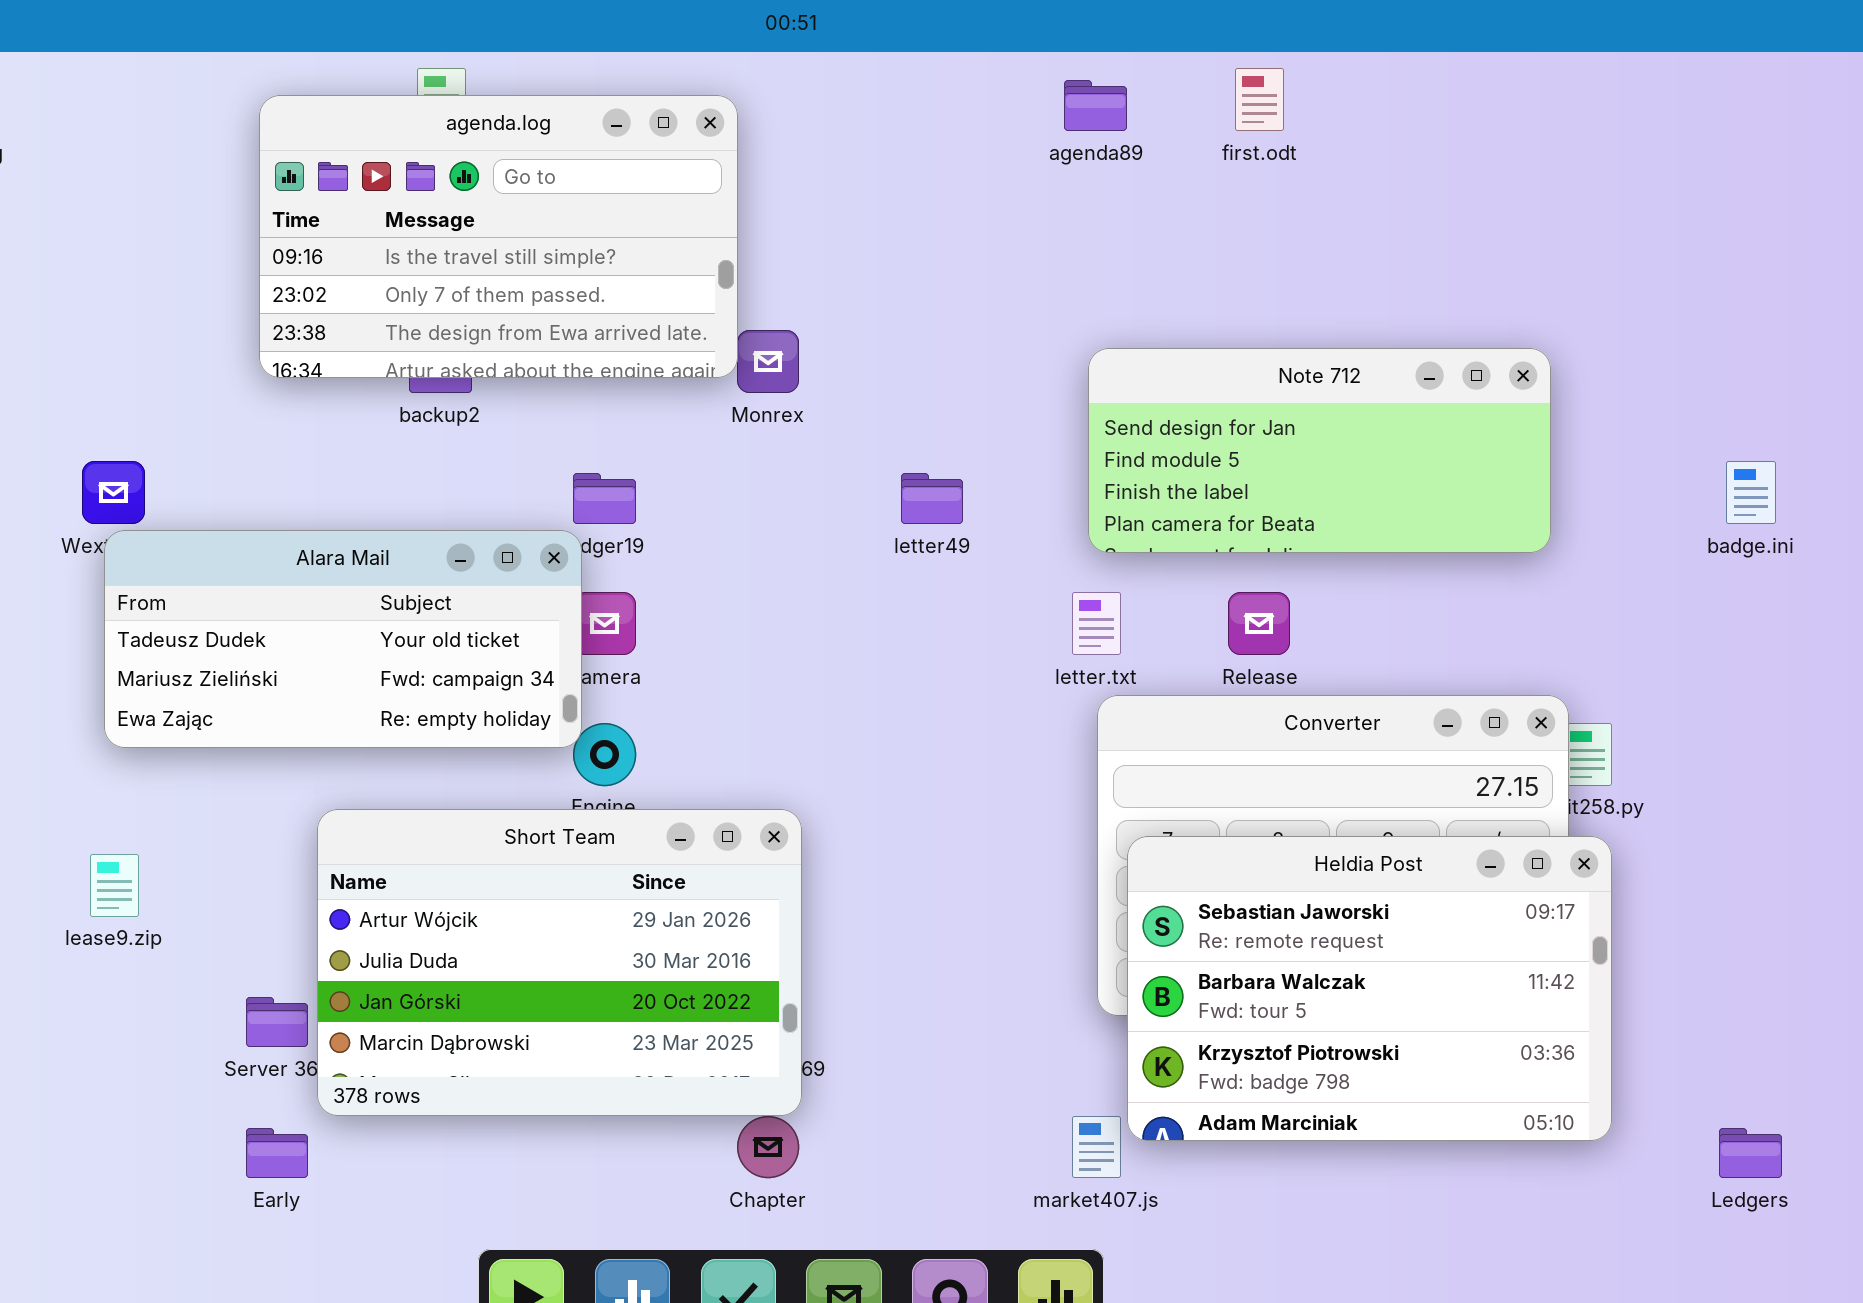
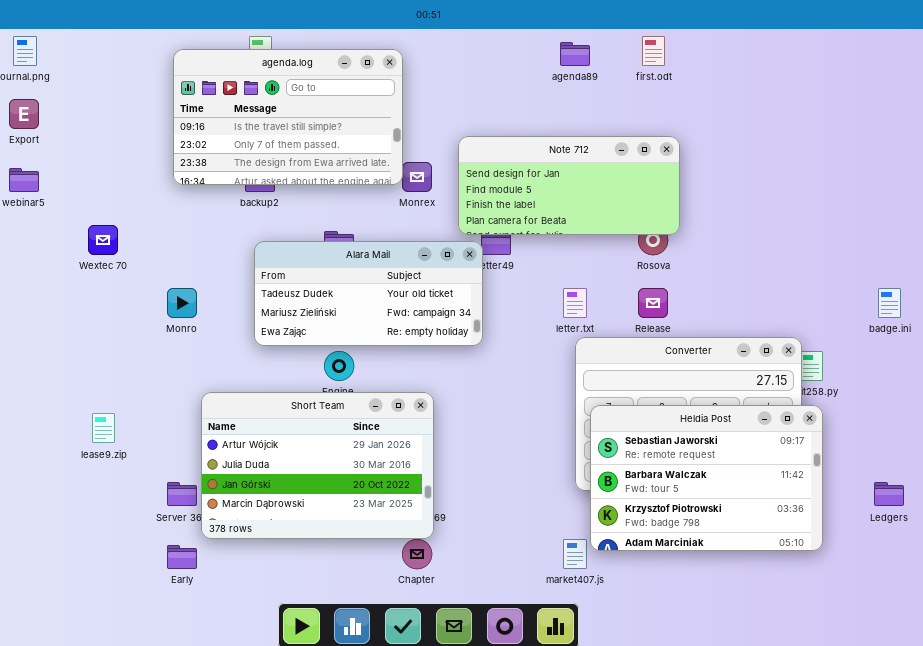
Note 712: [1088,348,1551,553] -> [458,136,680,235], moved
badge.ini: [1726,461,1776,524] -> [878,288,901,318], moved
Alara Mail: [104,530,582,748] -> [254,241,483,346], moved
Ledgers: [1719,1128,1782,1178] -> [874,482,904,506], moved

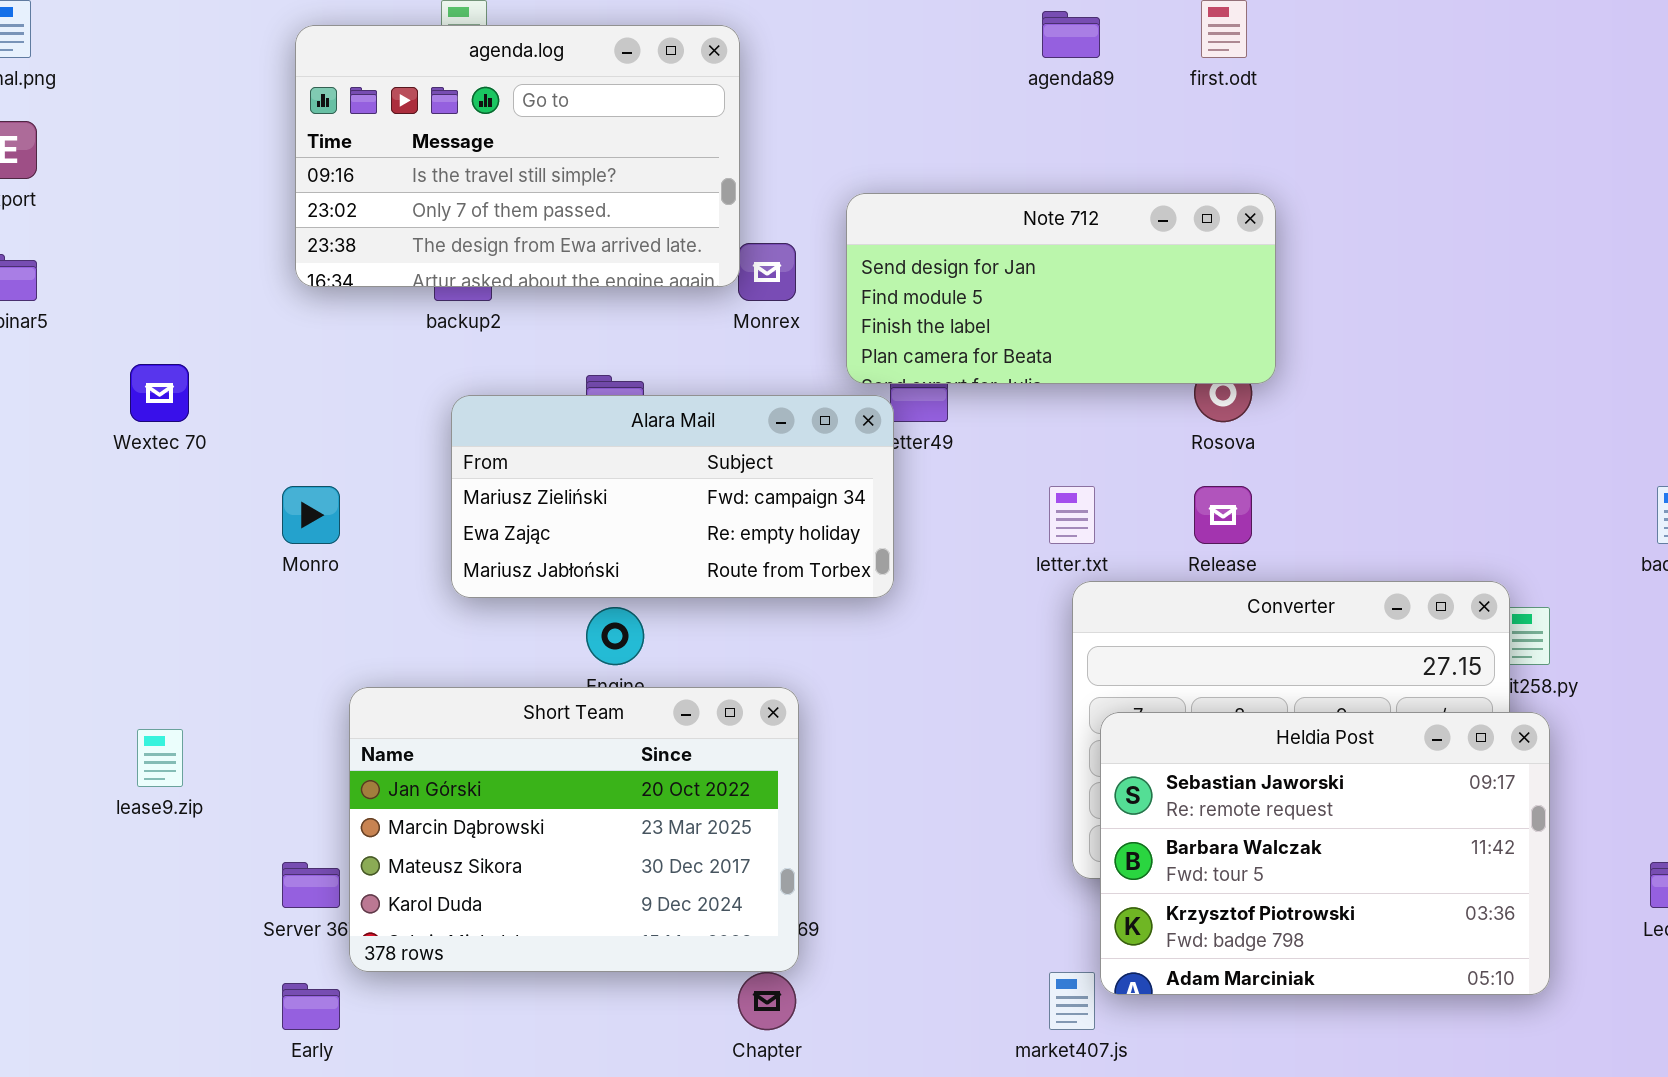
Alara Mail: [254,241,483,346] -> [451,395,894,598], scrolled down 1 row
Short Team: [201,392,434,539] -> [349,687,799,972], scrolled down 2 rows

